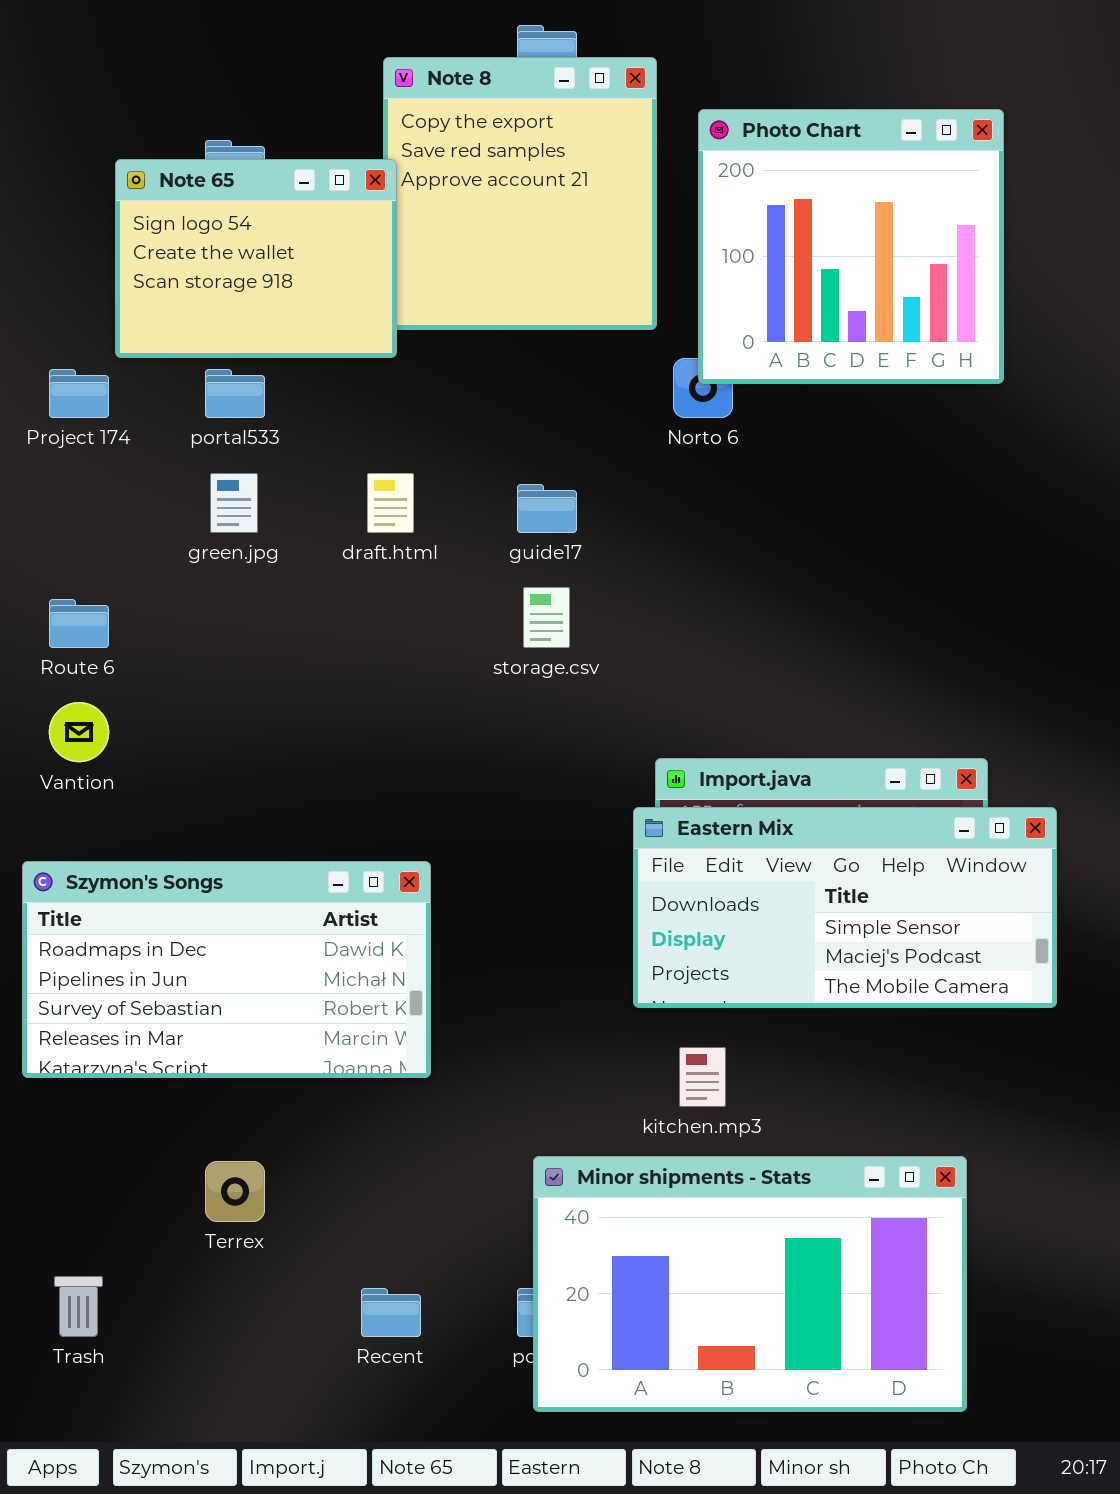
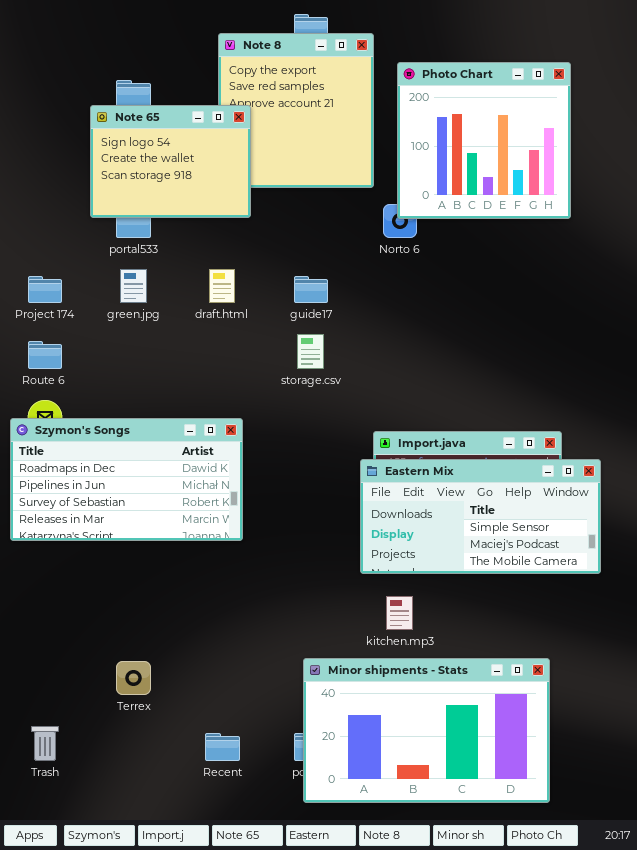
Note 65: [115,159,397,358] -> [90,105,251,218], moved
Project 174: [49,369,109,418] -> [28,276,62,303], moved
Szymon's Songs: [22,861,431,1078] -> [10,418,243,541], moved

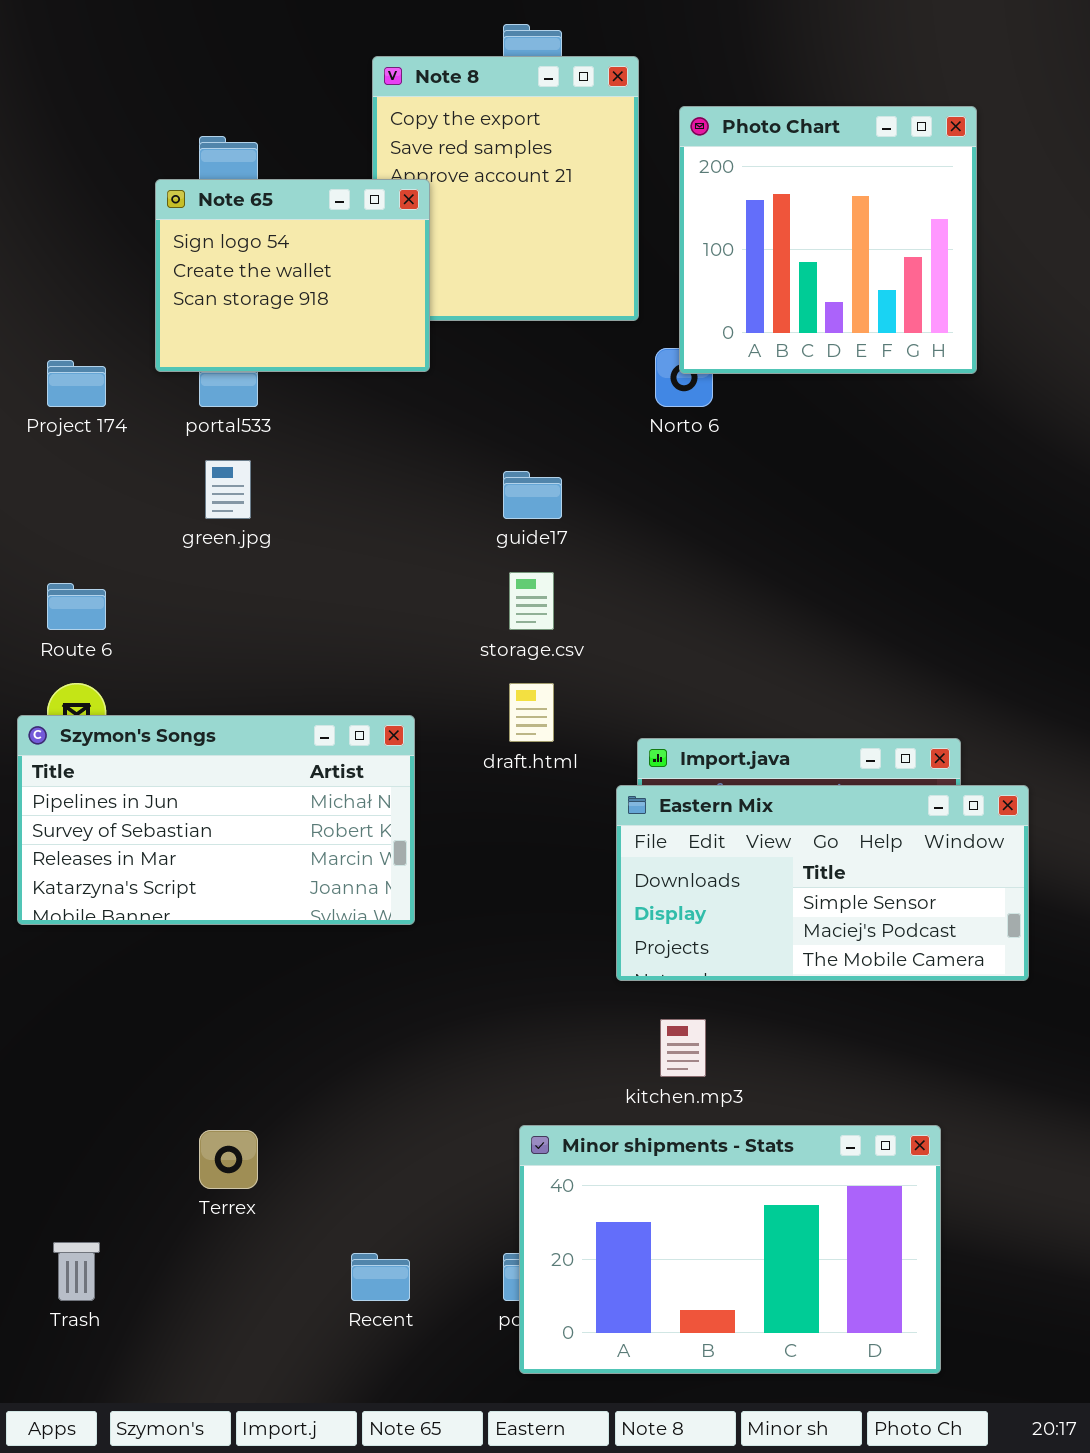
draft.html: [209,269,235,303] -> [509,683,554,742], moved
Project 174: [28,276,62,303] -> [47,360,106,407], moved
Szymon's Songs: [10,418,243,541] -> [17,715,415,925], scrolled down 1 row

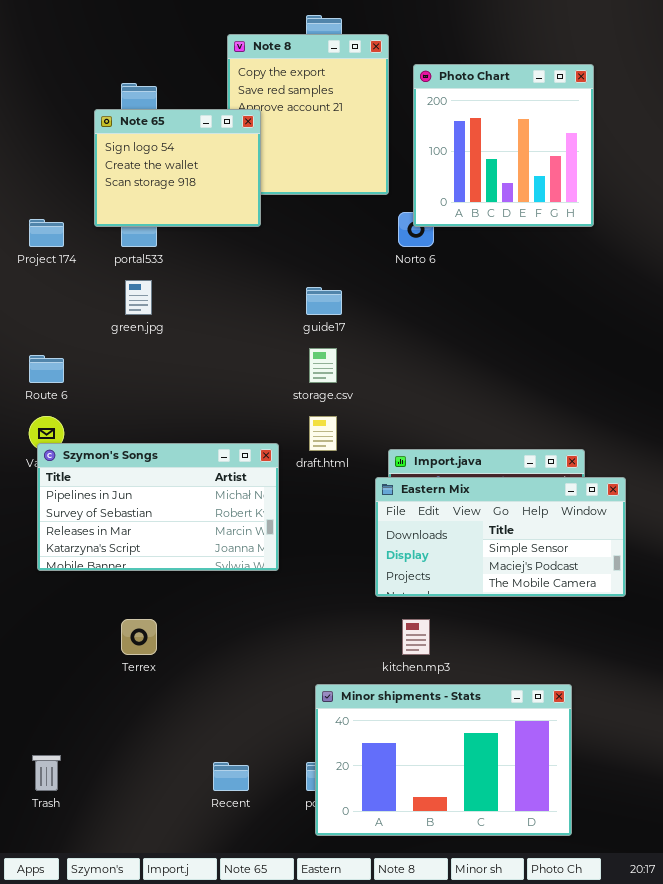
Szymon's Songs: [17,715,415,925] -> [37,443,279,571], moved
Terrex: [199,1130,258,1189] -> [121,619,157,655], moved

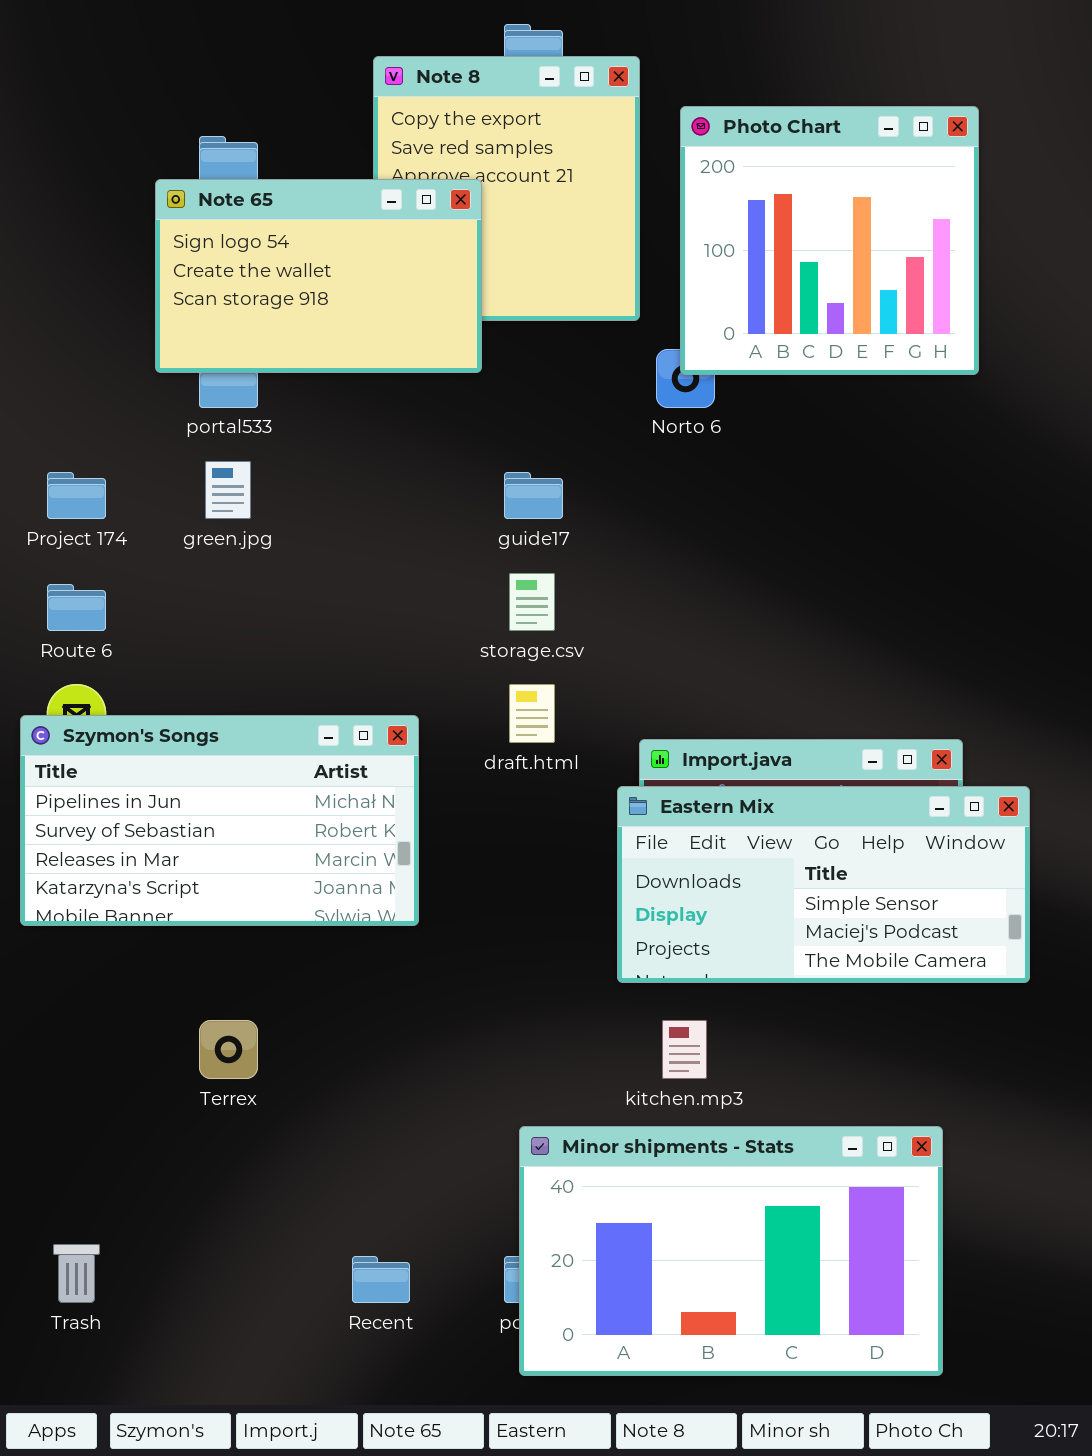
Note 65: [94,109,261,227] -> [155,179,482,373], resized
Project 174: [29,219,64,247] -> [47,472,106,519], moved
Szymon's Songs: [37,443,279,571] -> [20,715,419,926], moved

